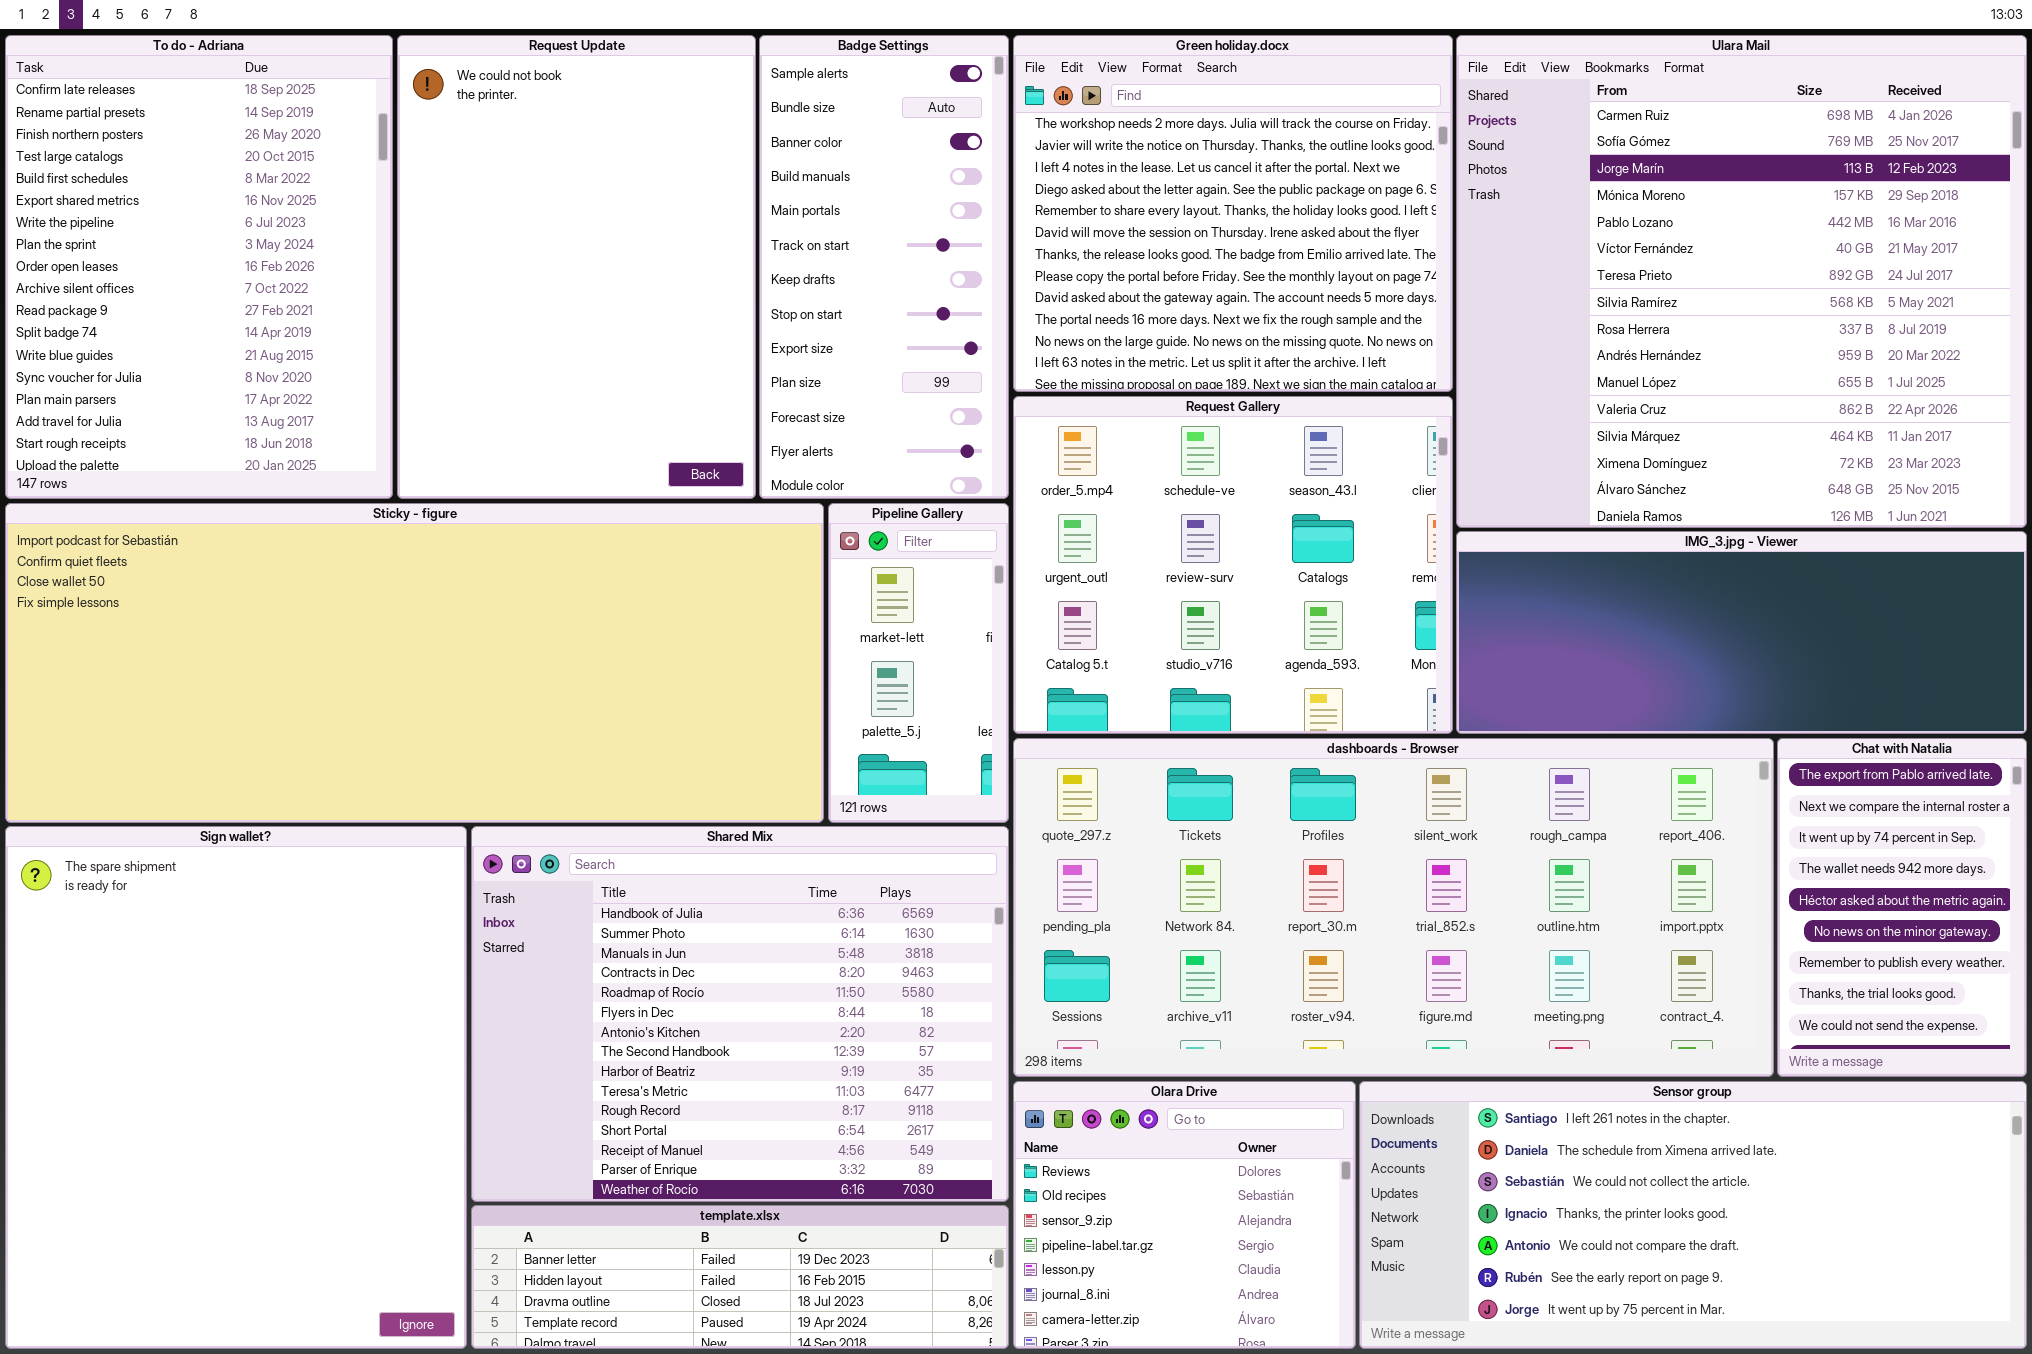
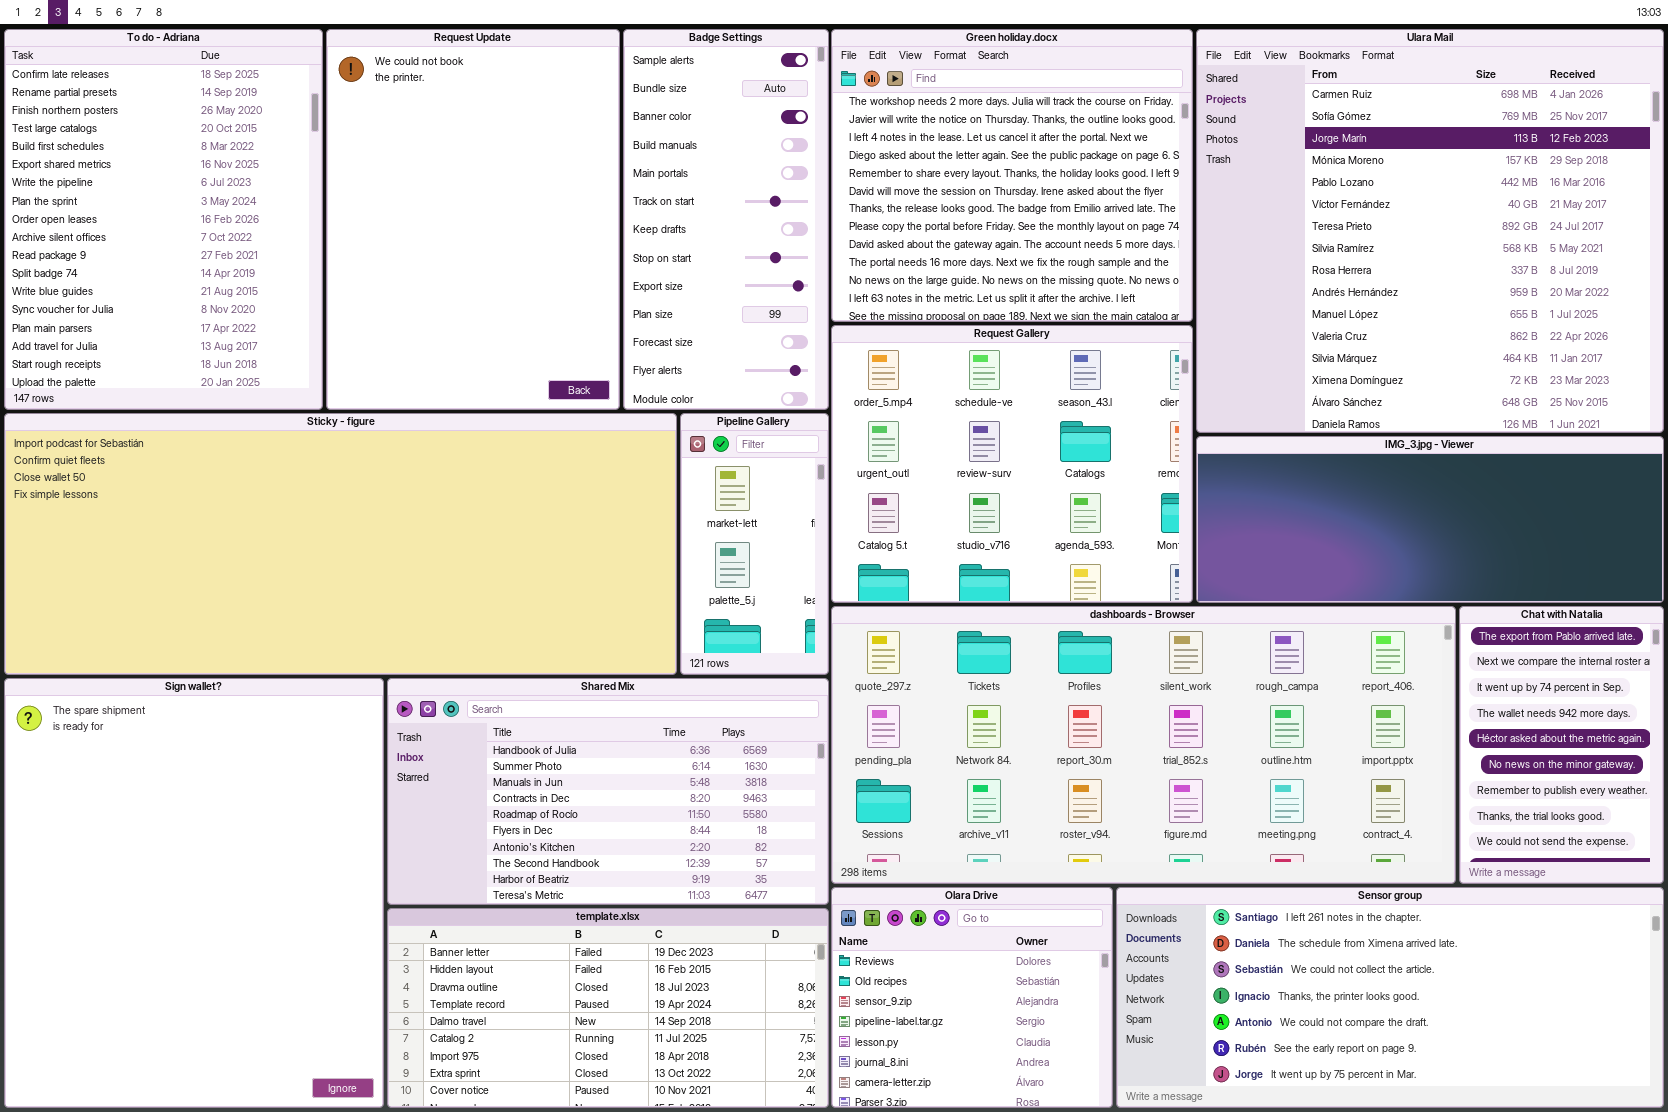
Shared Mix: [471,826,1009,1202] -> [387,678,829,905], resized
template.xlsx: [471,1205,1009,1349] -> [387,908,829,1108], resized

